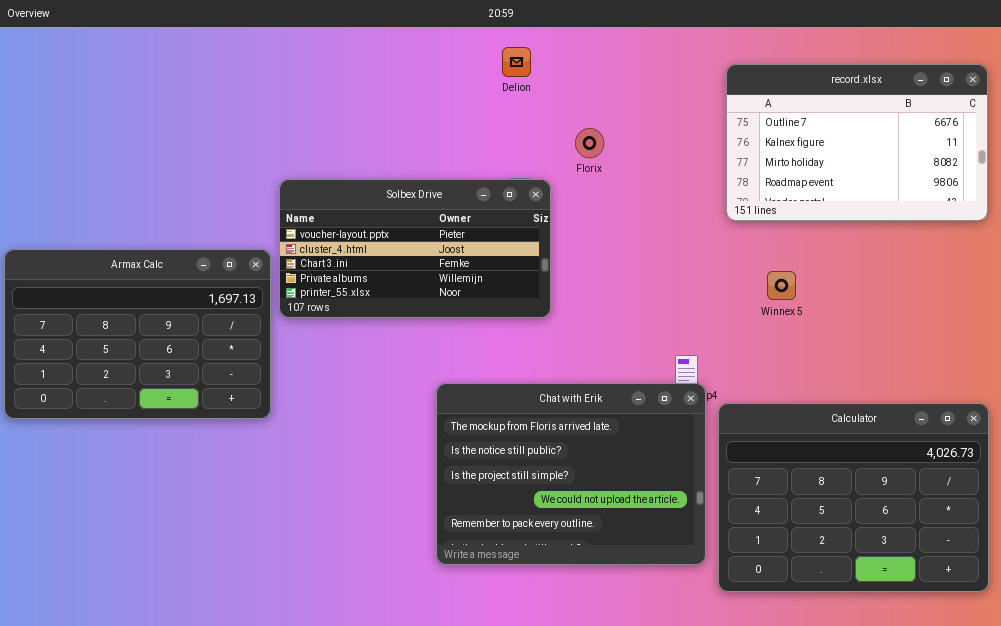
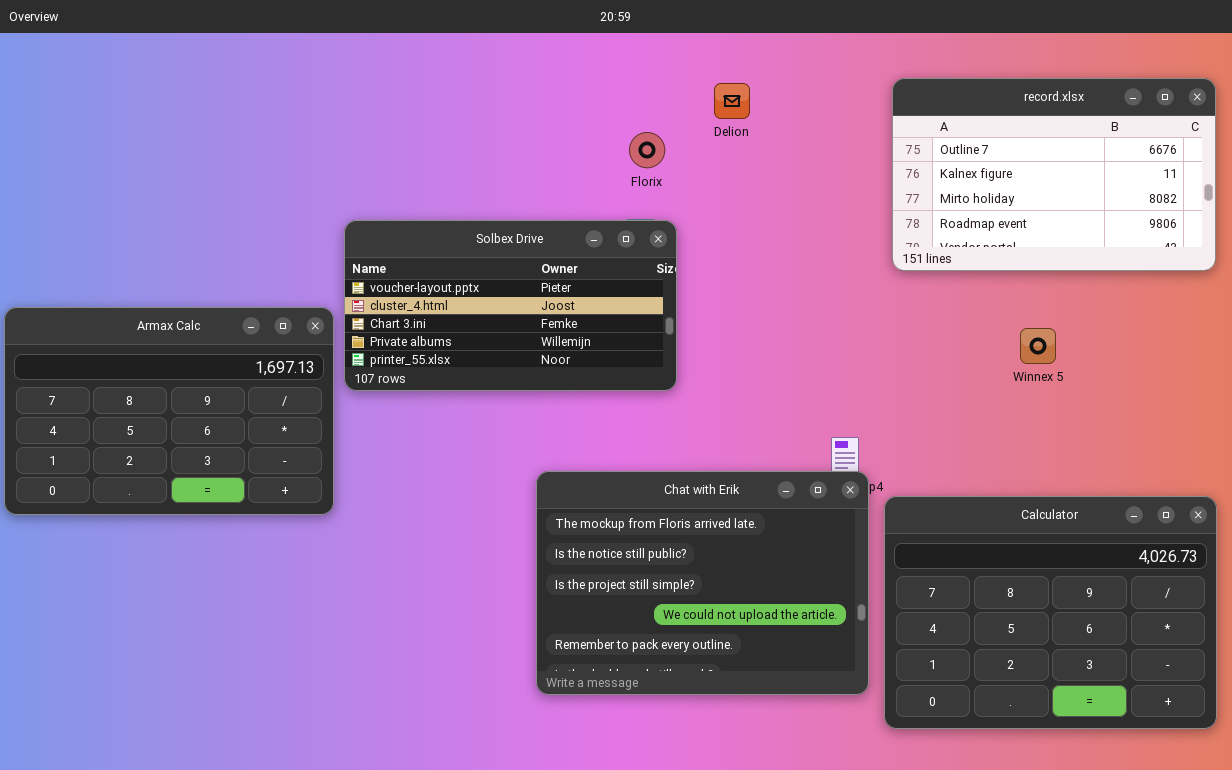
Delion: [502,47,531,77] -> [714,83,750,119], moved
Florix: [575,128,604,158] -> [629,132,665,168], moved
Winnex 5: [767,271,796,300] -> [1020,328,1056,364], moved

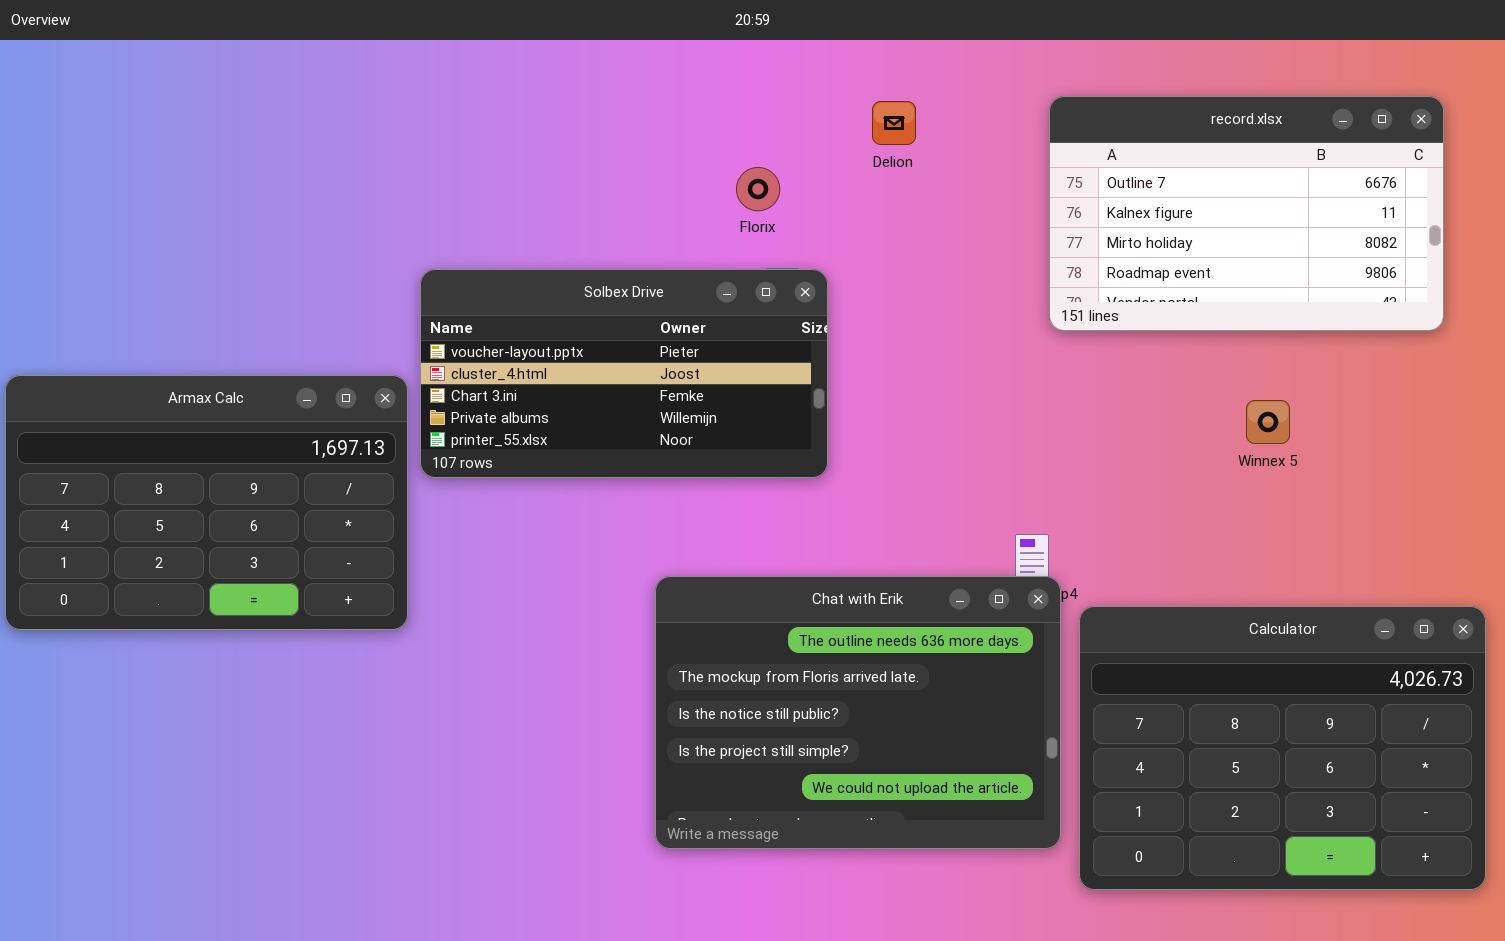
record.xlsx: [892,78,1216,271] -> [1049,96,1444,331], moved
Florix: [629,132,665,168] -> [736,167,780,211], moved
Chat with Erik: [536,471,869,695] -> [655,576,1061,849], scrolled up 1 row

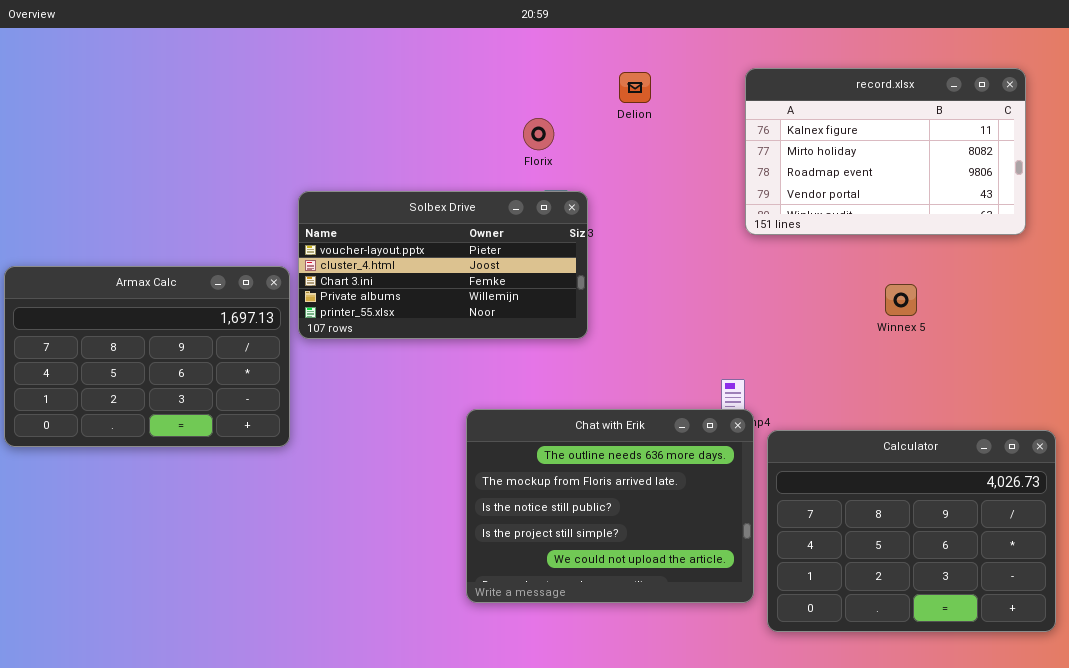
record.xlsx: [1049,96,1444,331] -> [745,68,1026,235], scrolled down 1 row

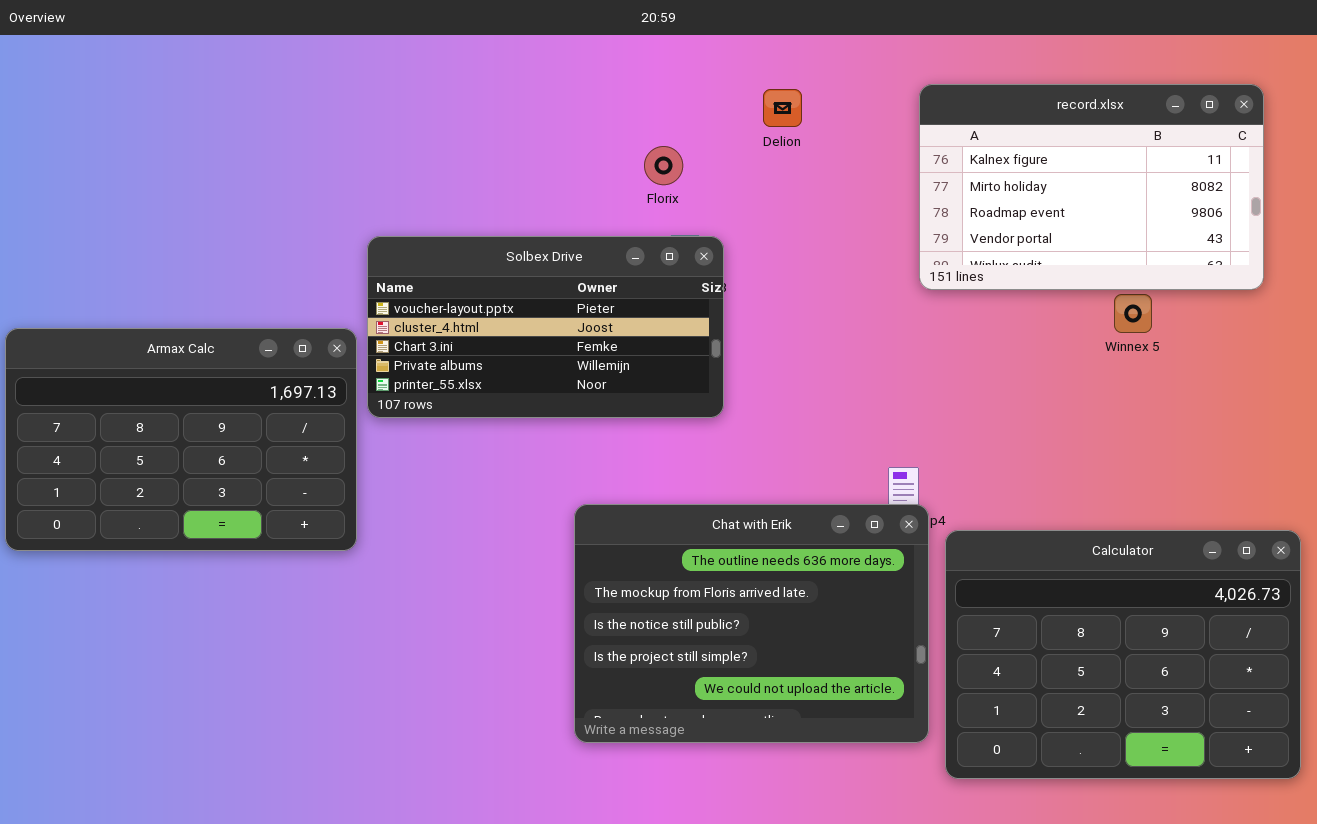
Winnex 5: [885,284,917,316] -> [1114,294,1152,333], moved

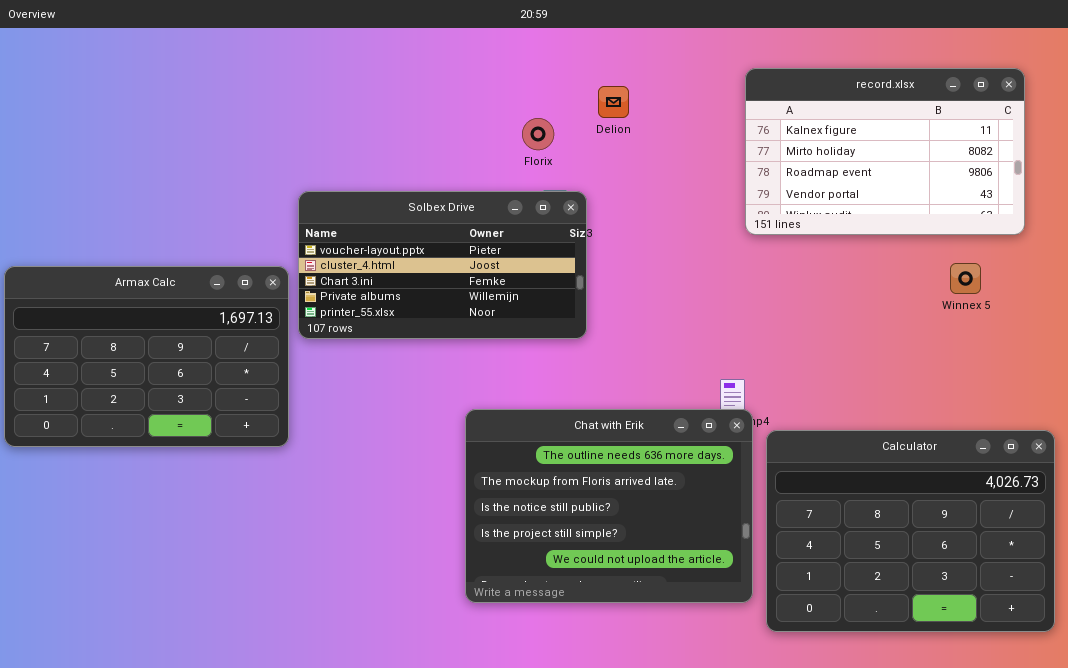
Delion: [763,89,802,127] -> [598,86,629,118], moved
Winnex 5: [1114,294,1152,333] -> [950,263,981,294], moved

